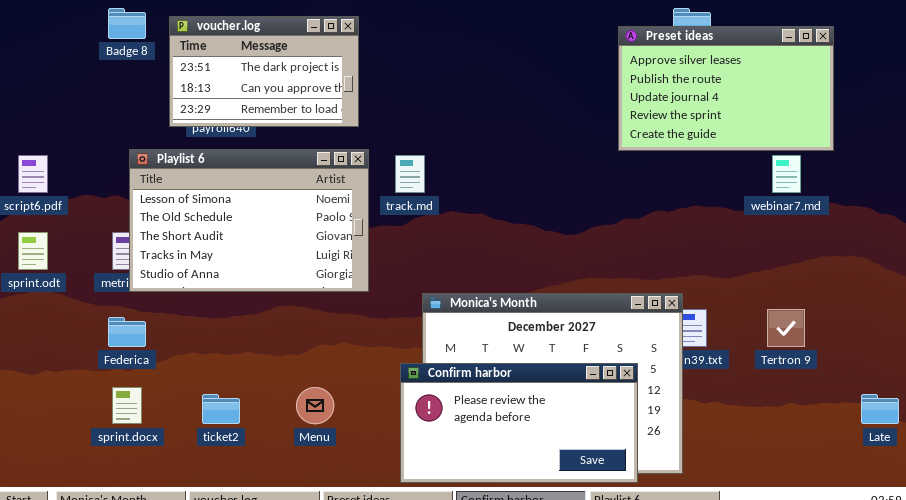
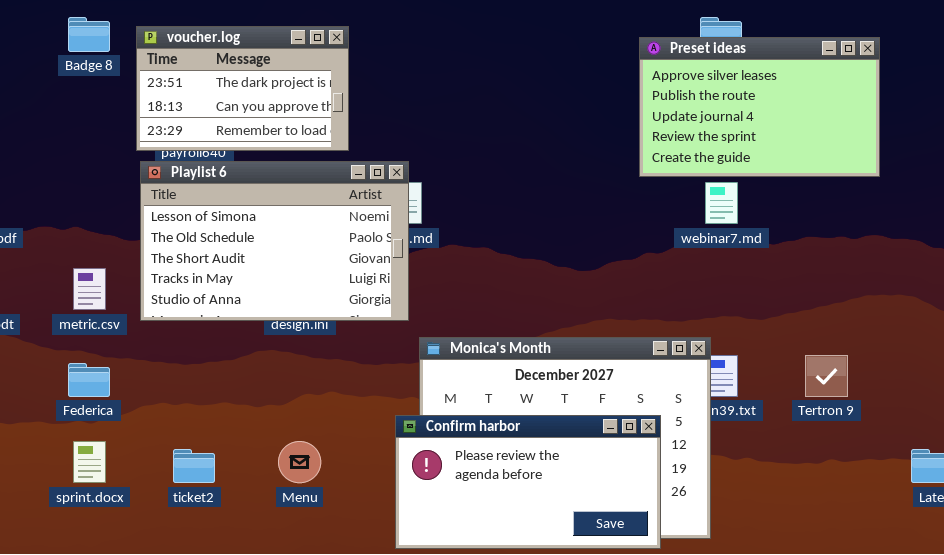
Playlist 6: [129,149,369,292] -> [140,161,409,321], moved
webinar7.md: [772,155,801,193] -> [705,182,738,224], moved

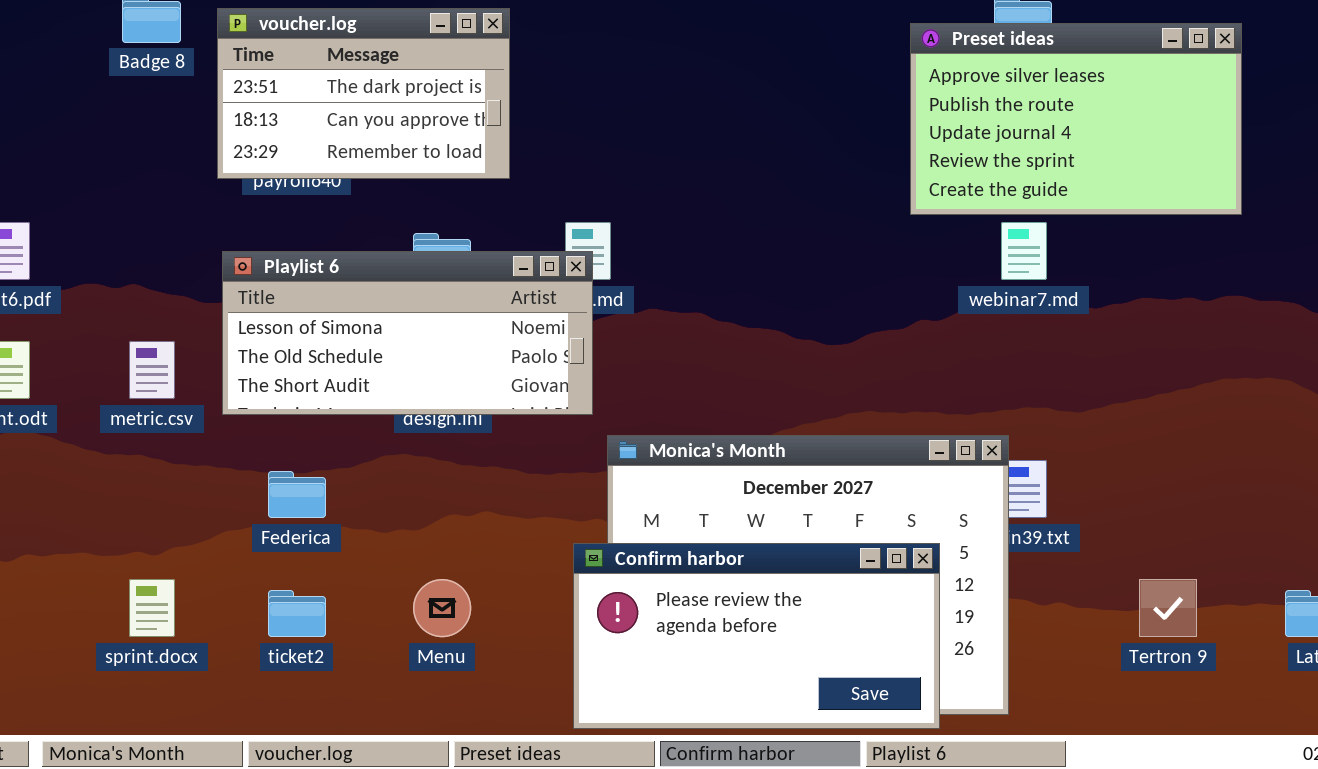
Playlist 6: [140,161,409,321] -> [222,251,593,415], resized
Tertron 9: [805,355,848,397] -> [1139,579,1197,637], moved
Federica: [68,363,110,397] -> [268,471,326,518], moved

